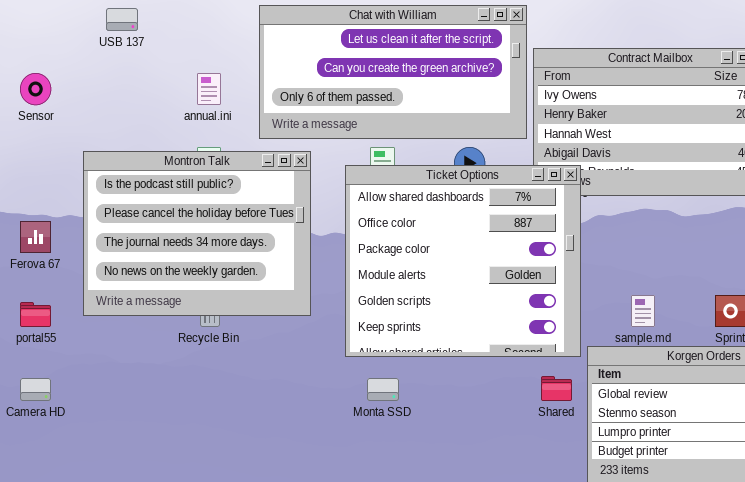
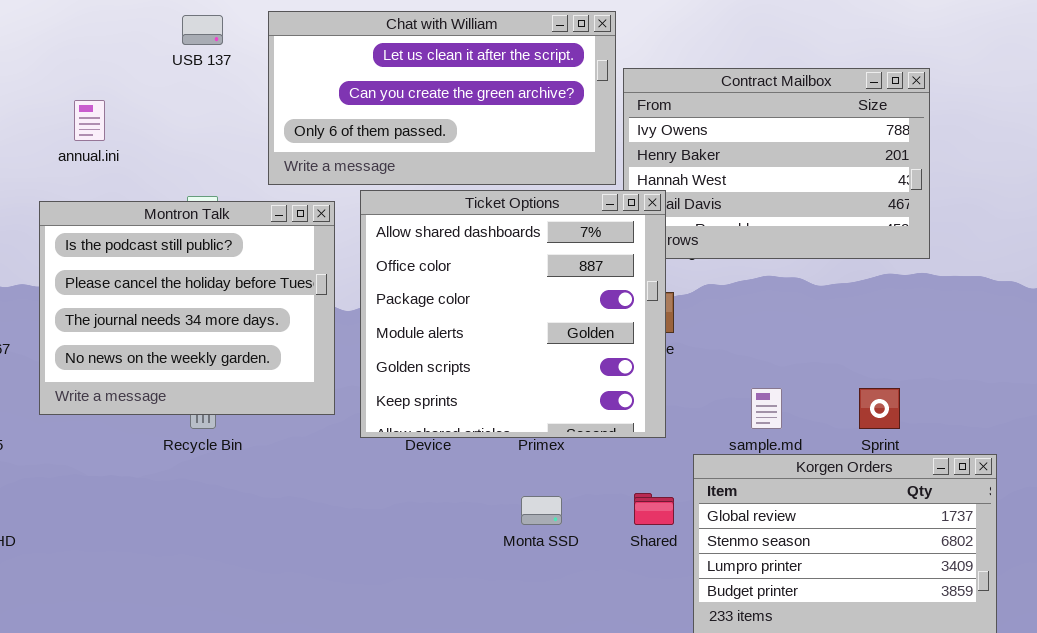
USB 137: [106,8,138,31] -> [182,15,223,45], moved
annual.ini: [197,73,221,105] -> [74,100,105,141], moved
Ticket Options: [345,165,581,357] -> [360,190,666,438], moved
Monta SSD: [367,378,399,401] -> [521,496,562,525], moved

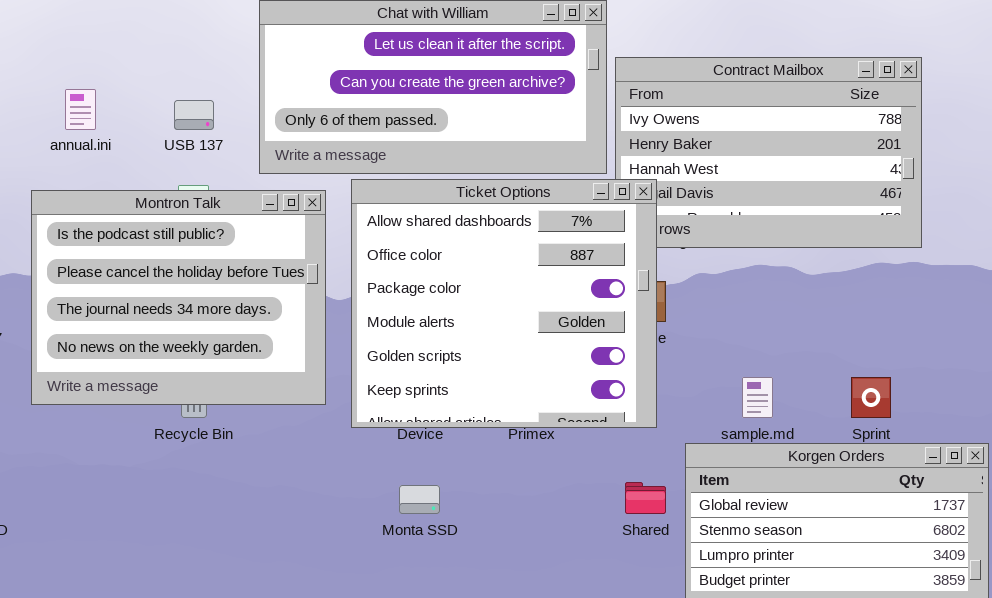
USB 137: [182,15,223,45] -> [174,100,214,130], moved
Monta SSD: [521,496,562,525] -> [399,485,440,514], moved

